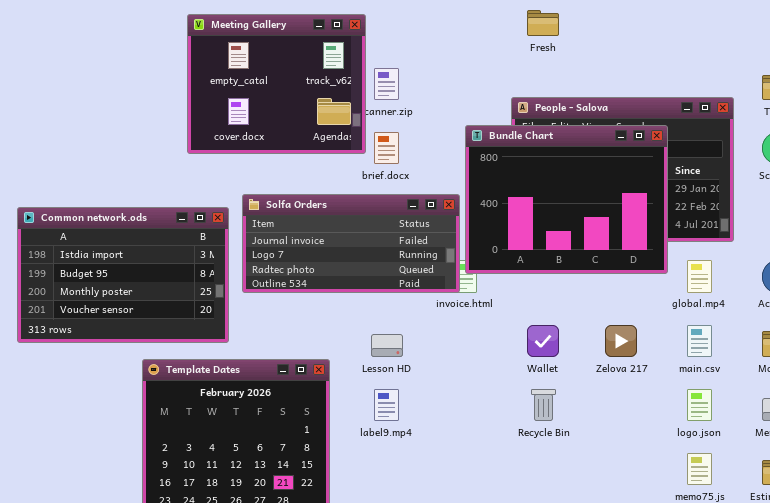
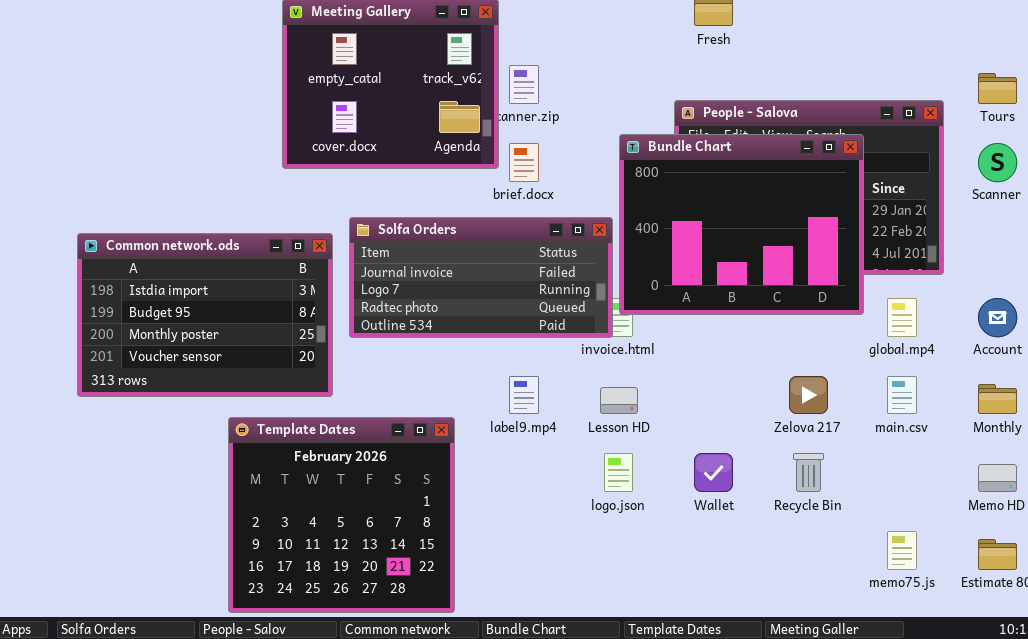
Wallet: [527,325,559,357] -> [694,453,733,492], moved
Lesson HD: [371,334,403,357] -> [600,387,638,414], moved
label9.mp4: [374,389,399,421] -> [509,376,539,414], moved
Recycle Bin: [531,389,556,421] -> [793,453,824,492], moved
logo.json: [687,389,712,421] -> [604,453,633,492], moved

